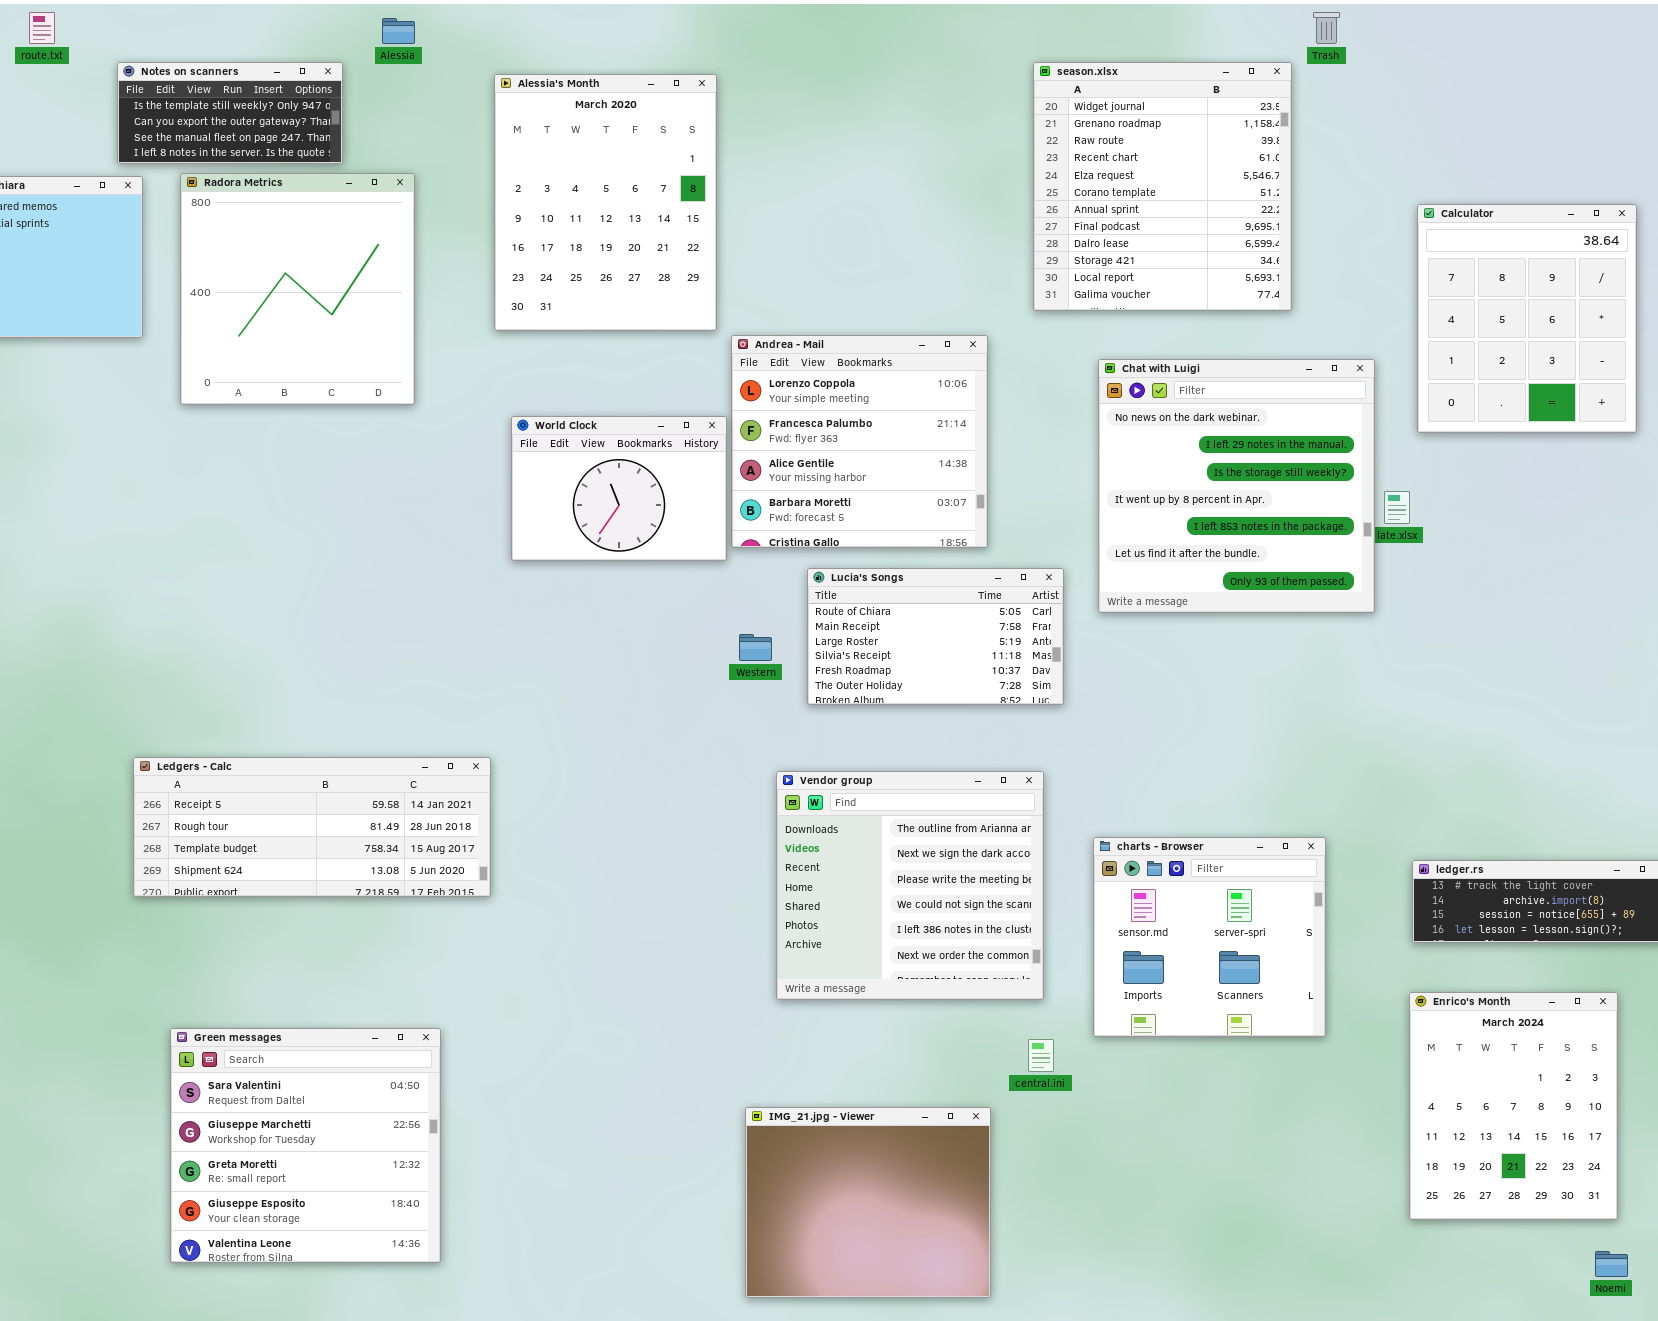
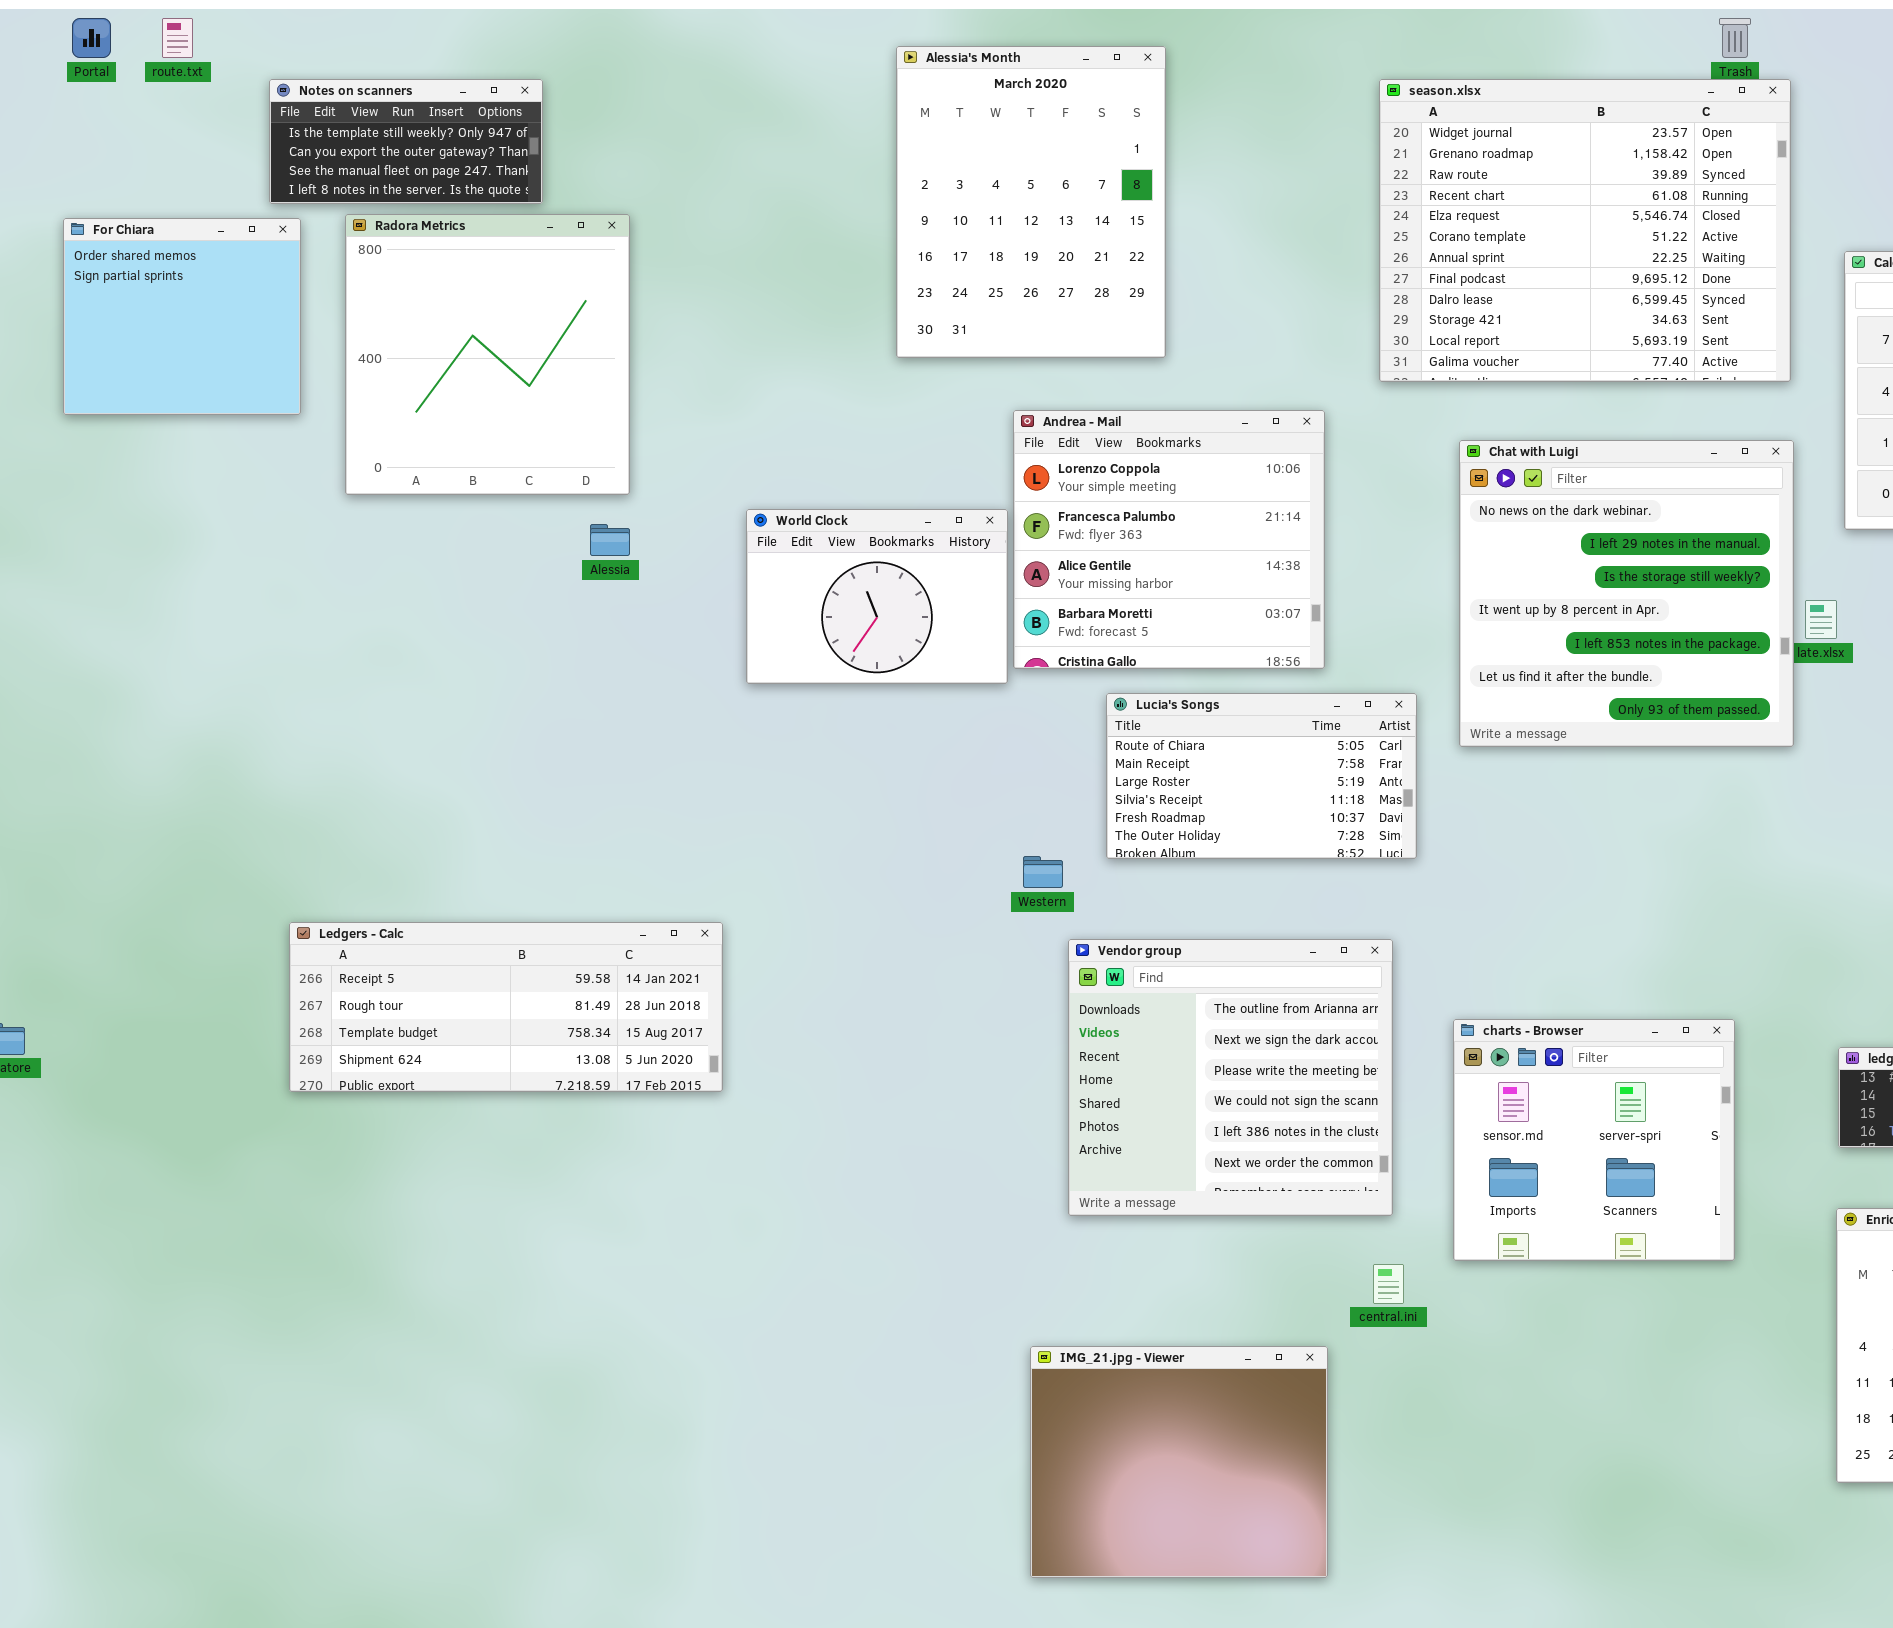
Alessia: [382,18,415,44] -> [590,524,630,556], moved
season.xlsx: [1033,62,1292,311] -> [1379,79,1791,382], resized
Alessia's Month: [494,74,717,331] -> [896,46,1166,358], moved
Western: [739,634,772,661] -> [1023,856,1063,888], moved
Green messages: [170,1028,441,1263] -> none, closed

